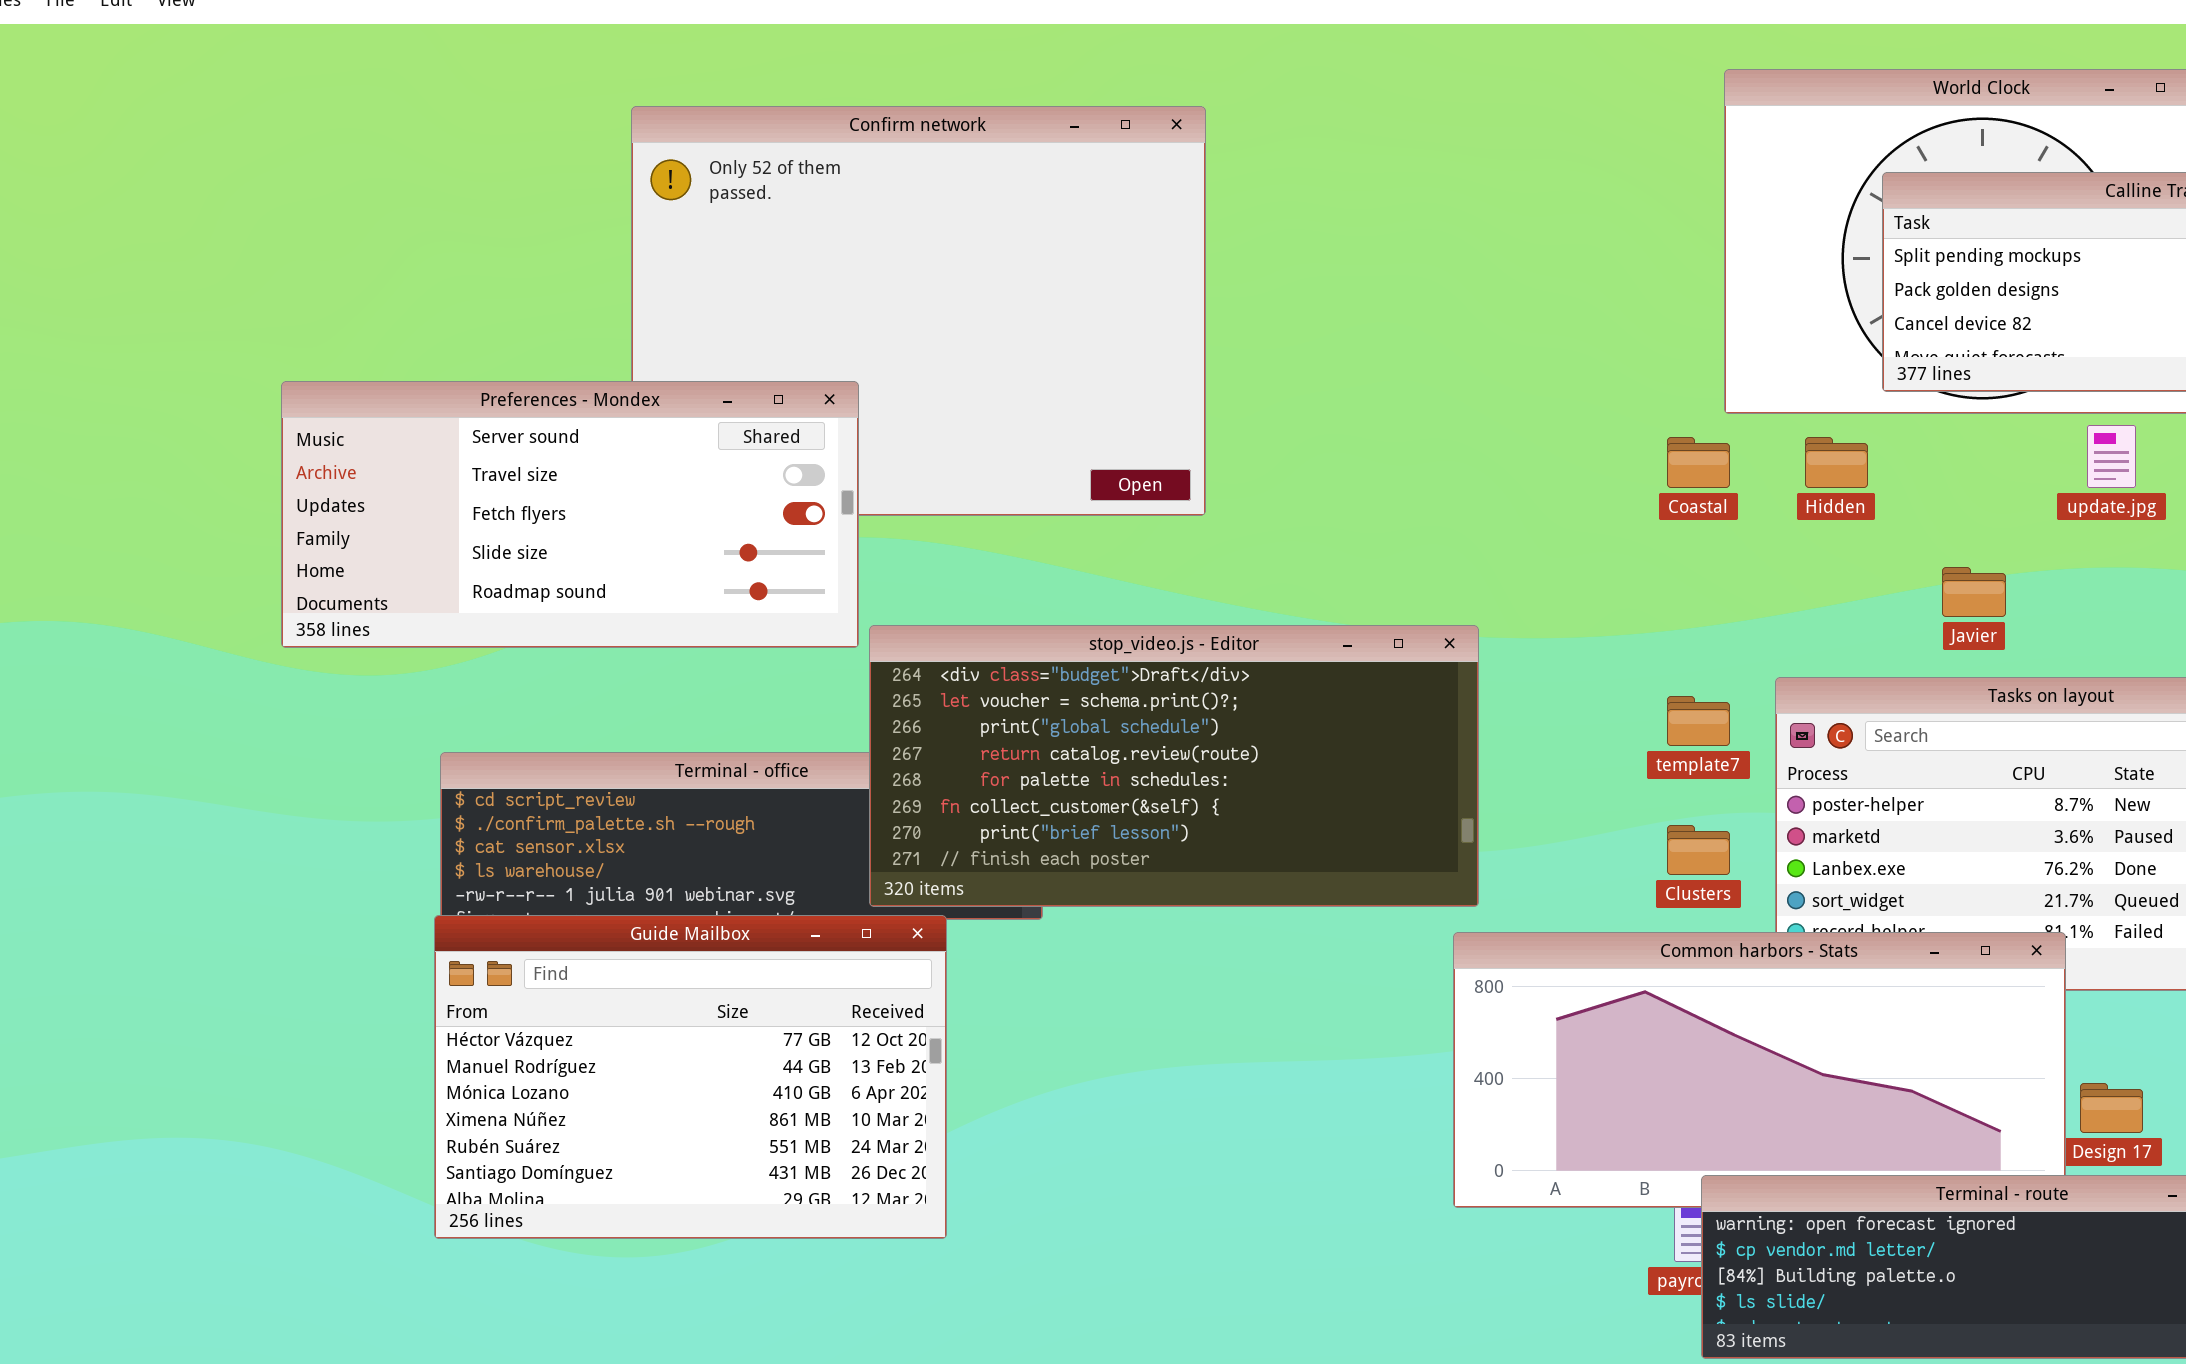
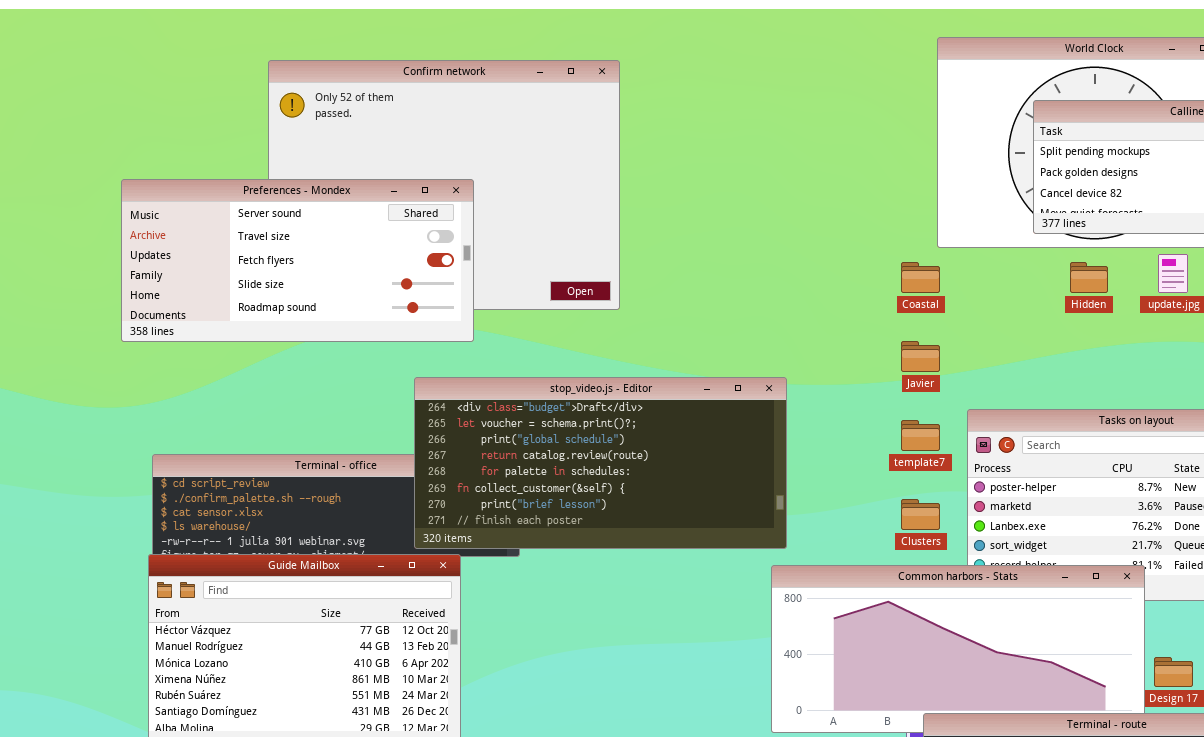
Preferences - Mondex: [281,381,859,648] -> [121,179,474,342], moved
Hidden: [1805,437,1868,488] -> [1070,262,1108,293], moved
Javier: [1942,567,2006,617] -> [901,341,940,372], moved

